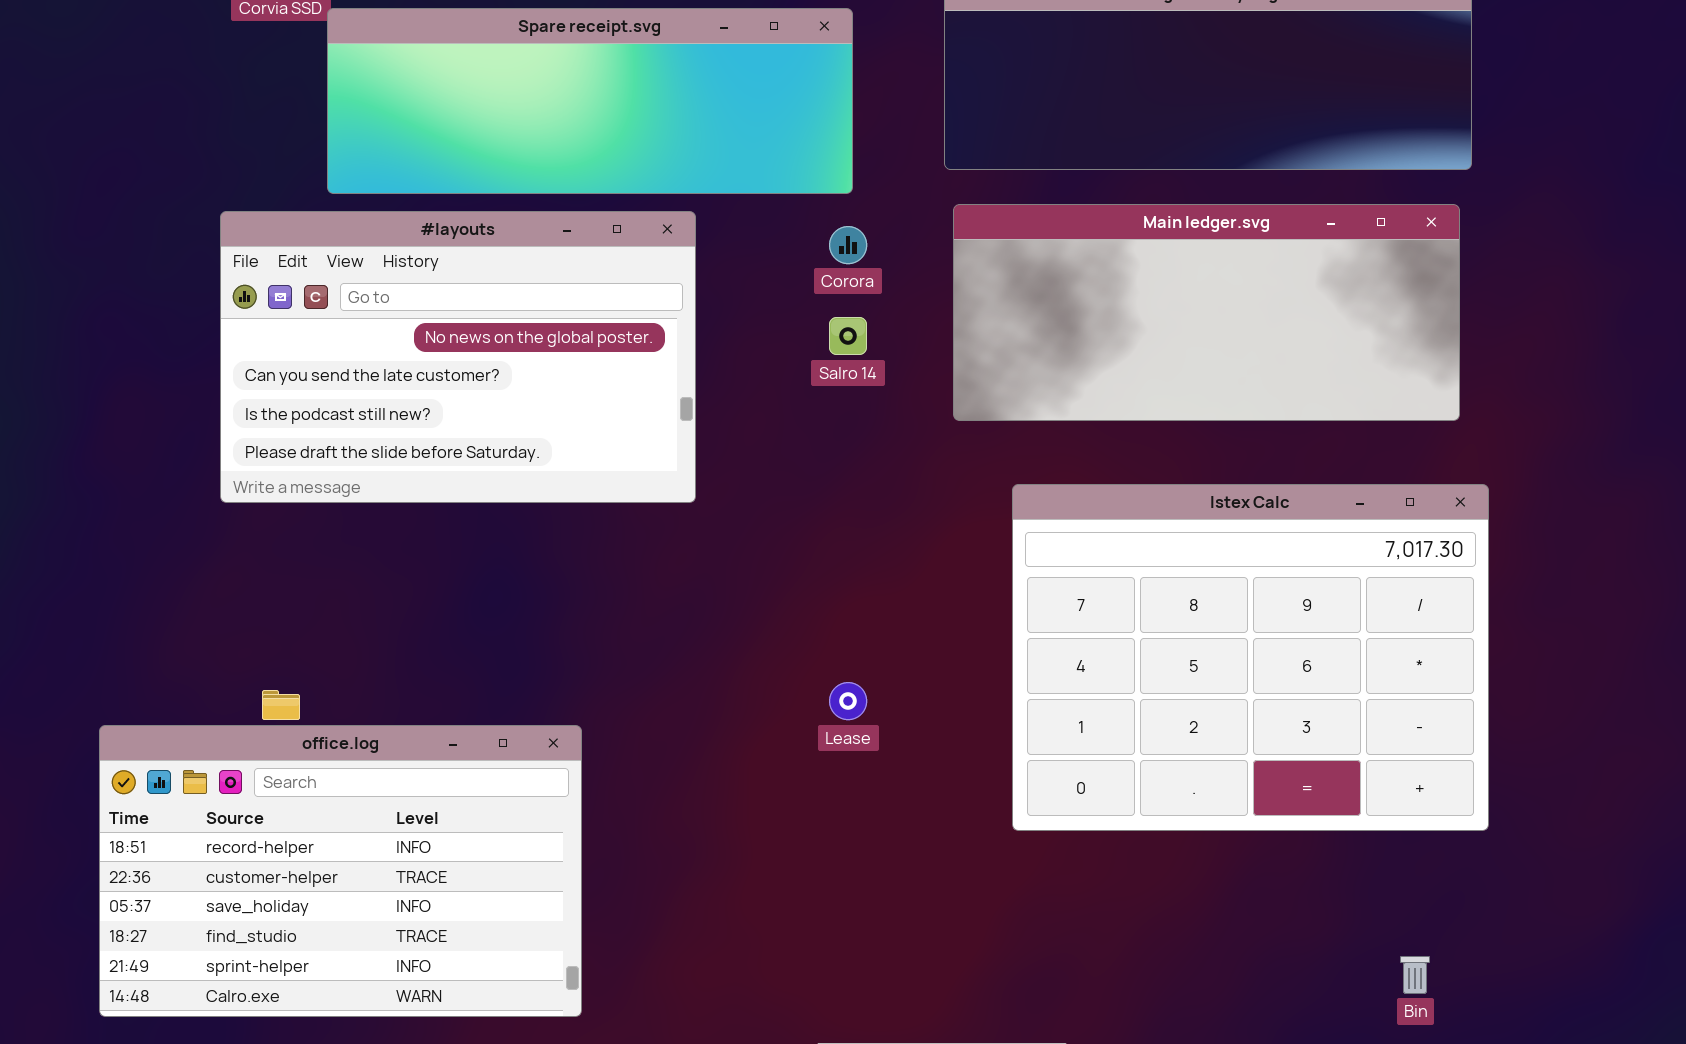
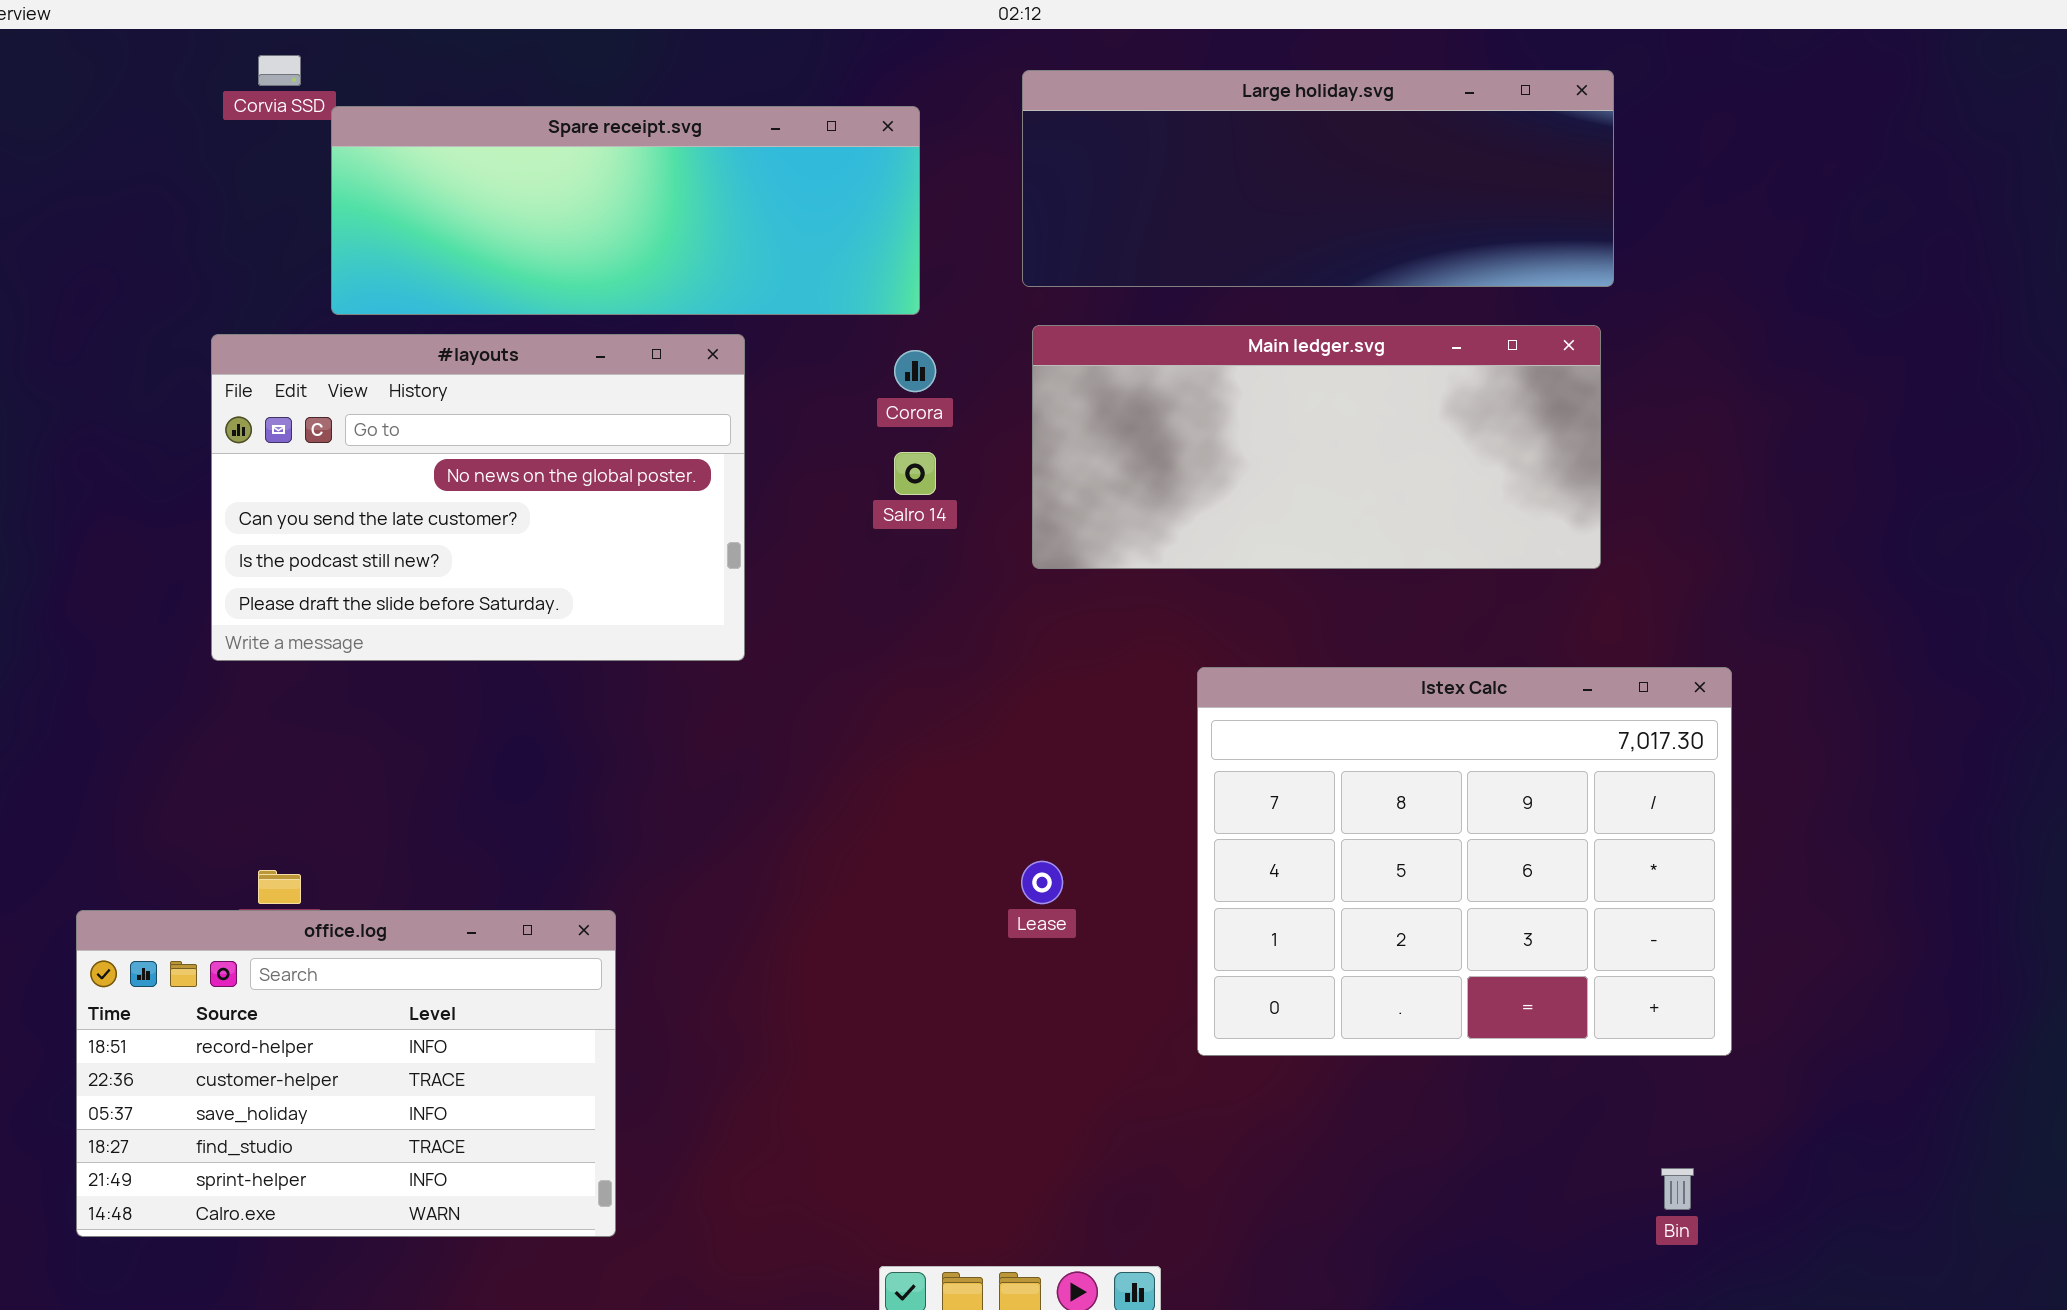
Istex Calc: [1012,484,1489,831] -> [1197,667,1732,1056], moved
Lease: [829,682,867,720] -> [1021,861,1063,904], moved
Bin: [1400,956,1430,994] -> [1661,1168,1694,1210], moved

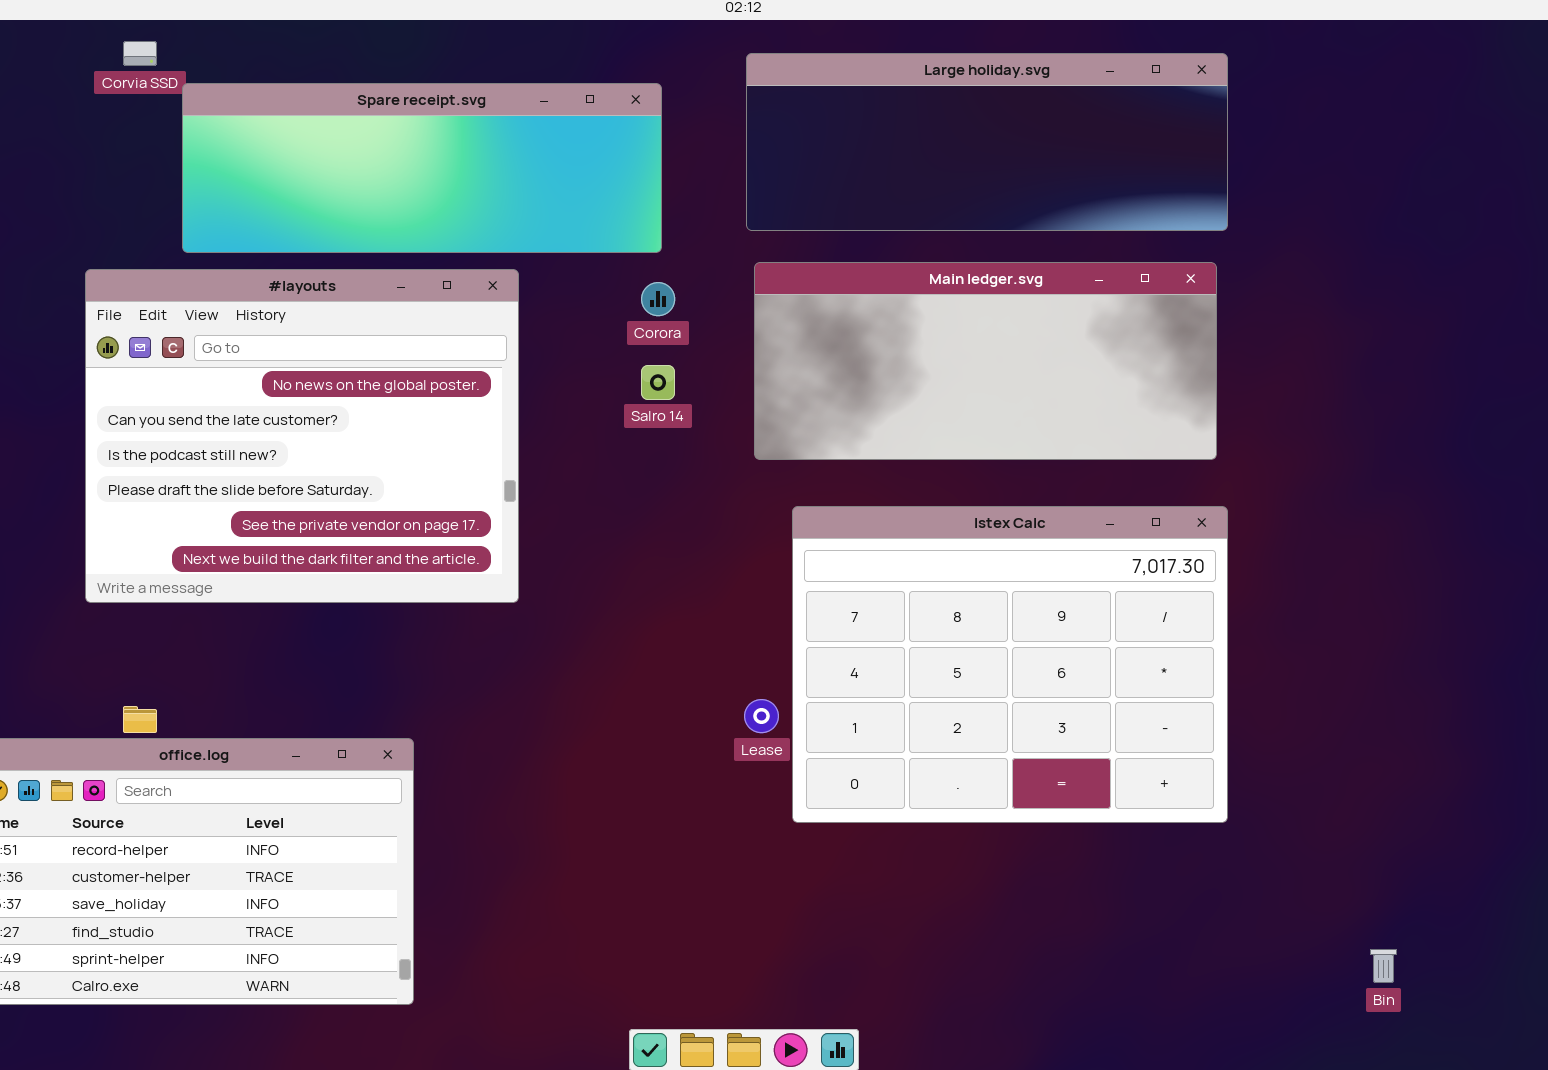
#layouts: [211,334,745,661] -> [85,269,519,603], resized
Istex Calc: [1197,667,1732,1056] -> [792,506,1228,823], moved
Bin: [1661,1168,1694,1210] -> [1370,949,1397,983], moved

